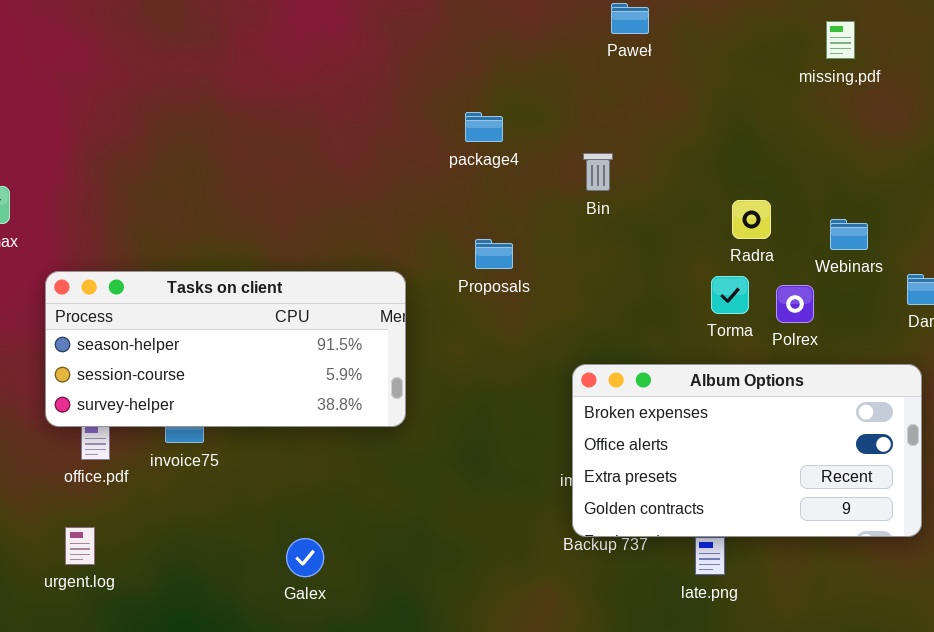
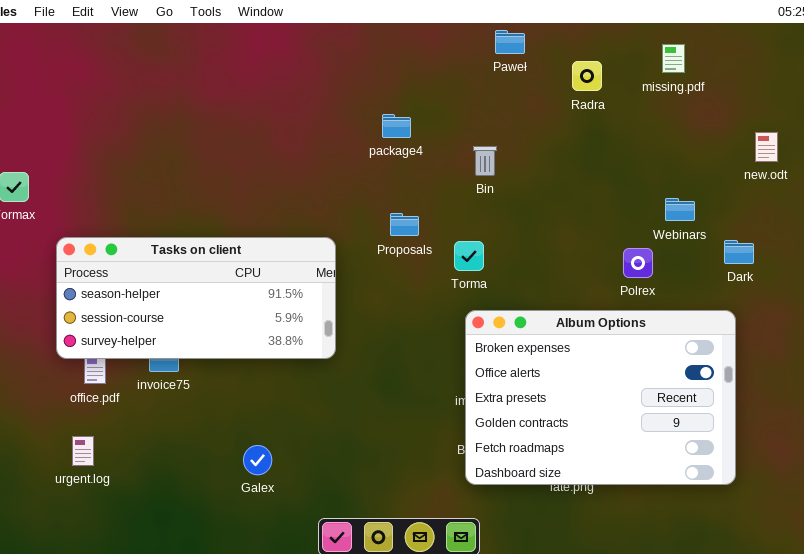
Radra: [732,200,771,239] -> [572,61,602,91], moved
Torma: [711,276,749,314] -> [454,241,484,271], moved
Album Options: [572,364,922,537] -> [465,310,736,485], resized

